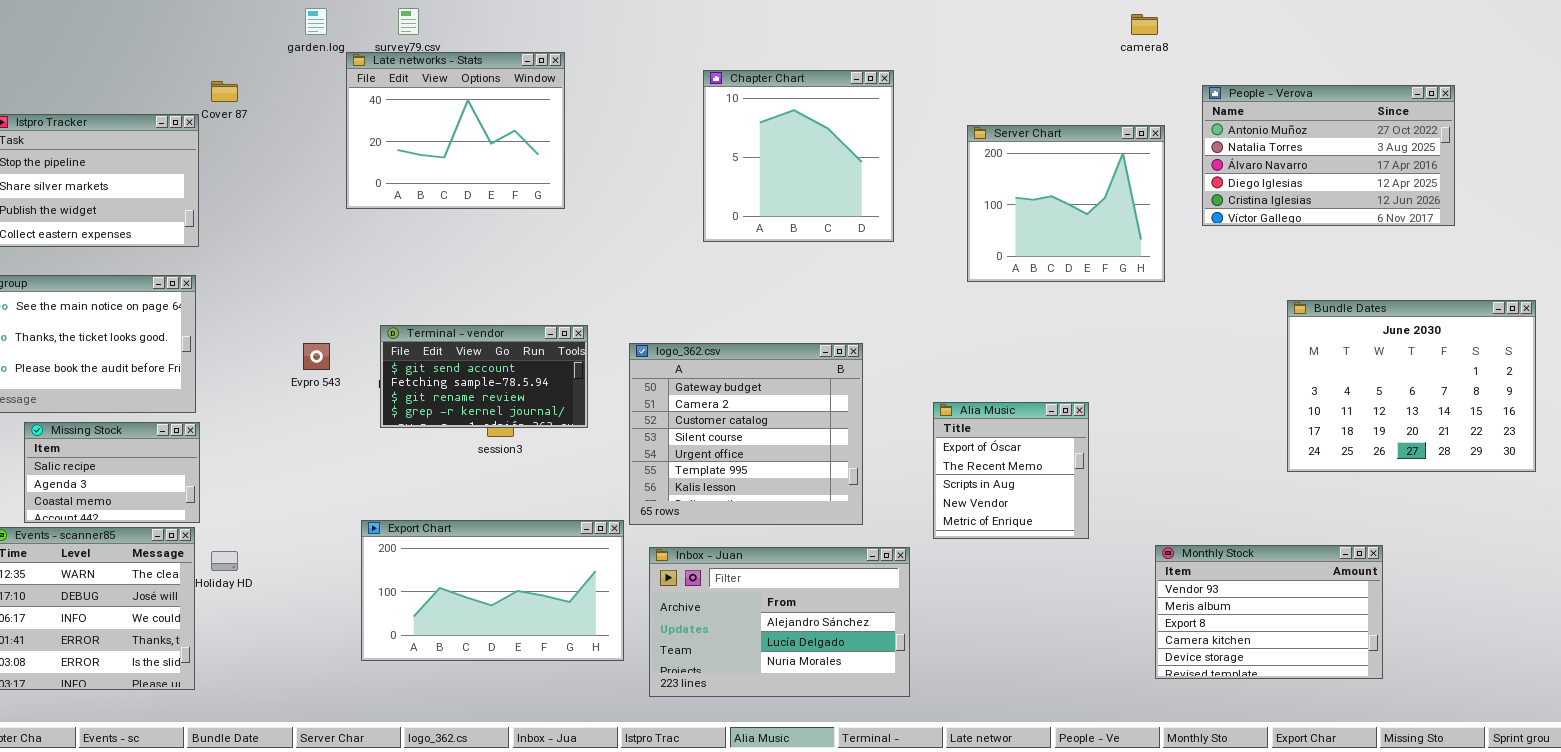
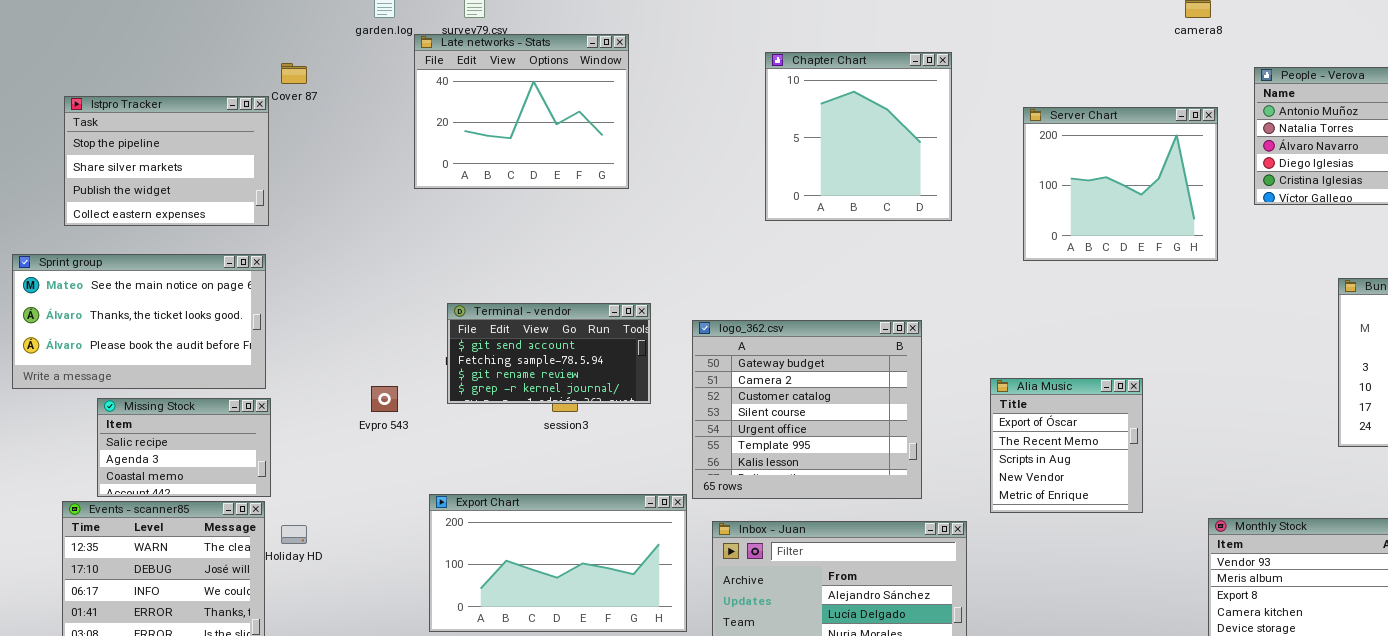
Evpro 543: [303,343,330,370] -> [371,386,398,412], moved

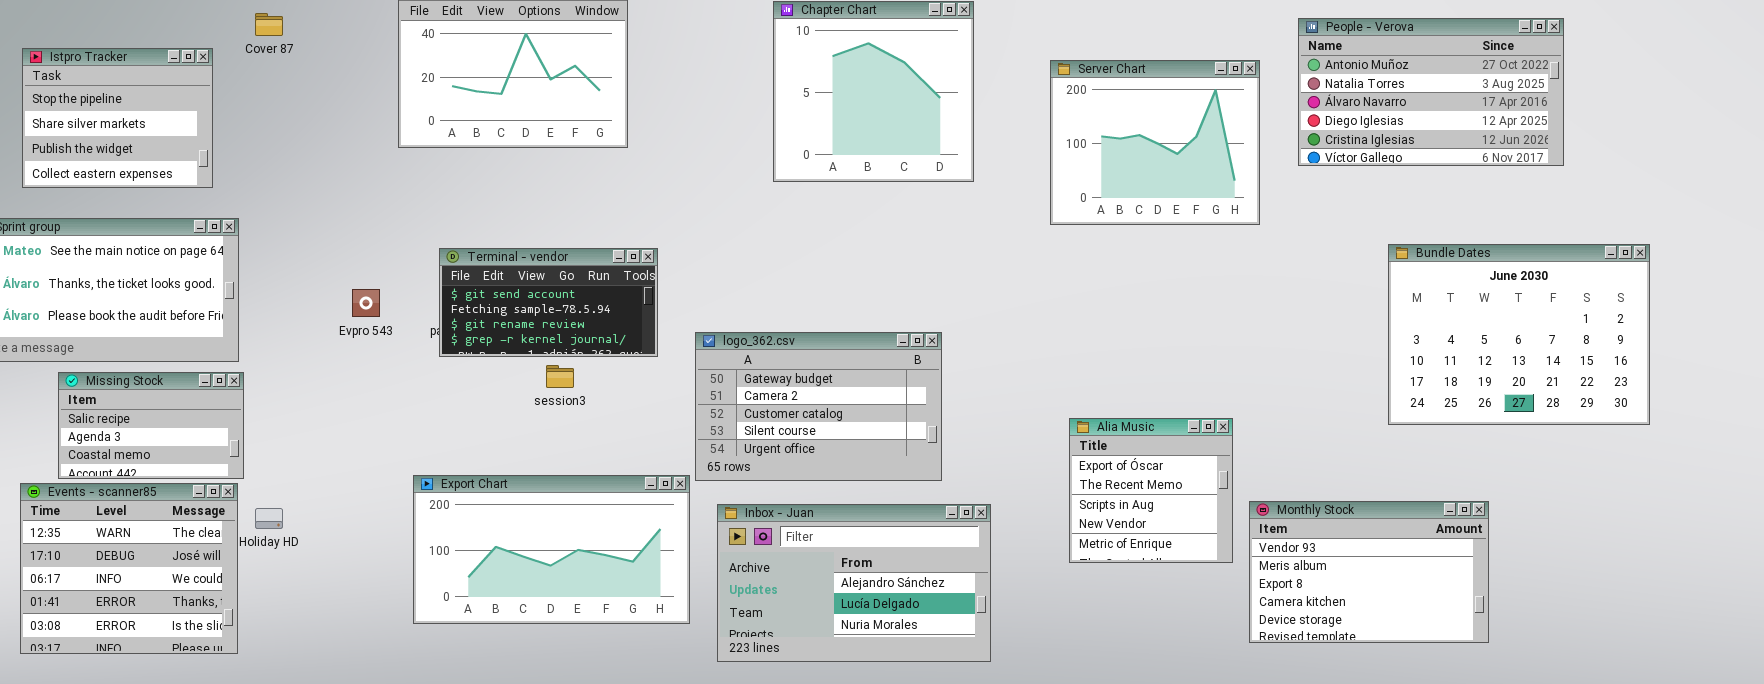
Istpro Tracker: [64,96,269,226] -> [22,48,213,188], resized
Terminal - vendor: [447,303,651,404] -> [439,248,658,357], moved
logo_362.csv: [692,320,922,499] -> [695,332,942,481], resized
Alia Music: [990,378,1143,513] -> [1069,418,1233,563], moved
Evpro 543: [371,386,398,412] -> [352,289,380,317], moved

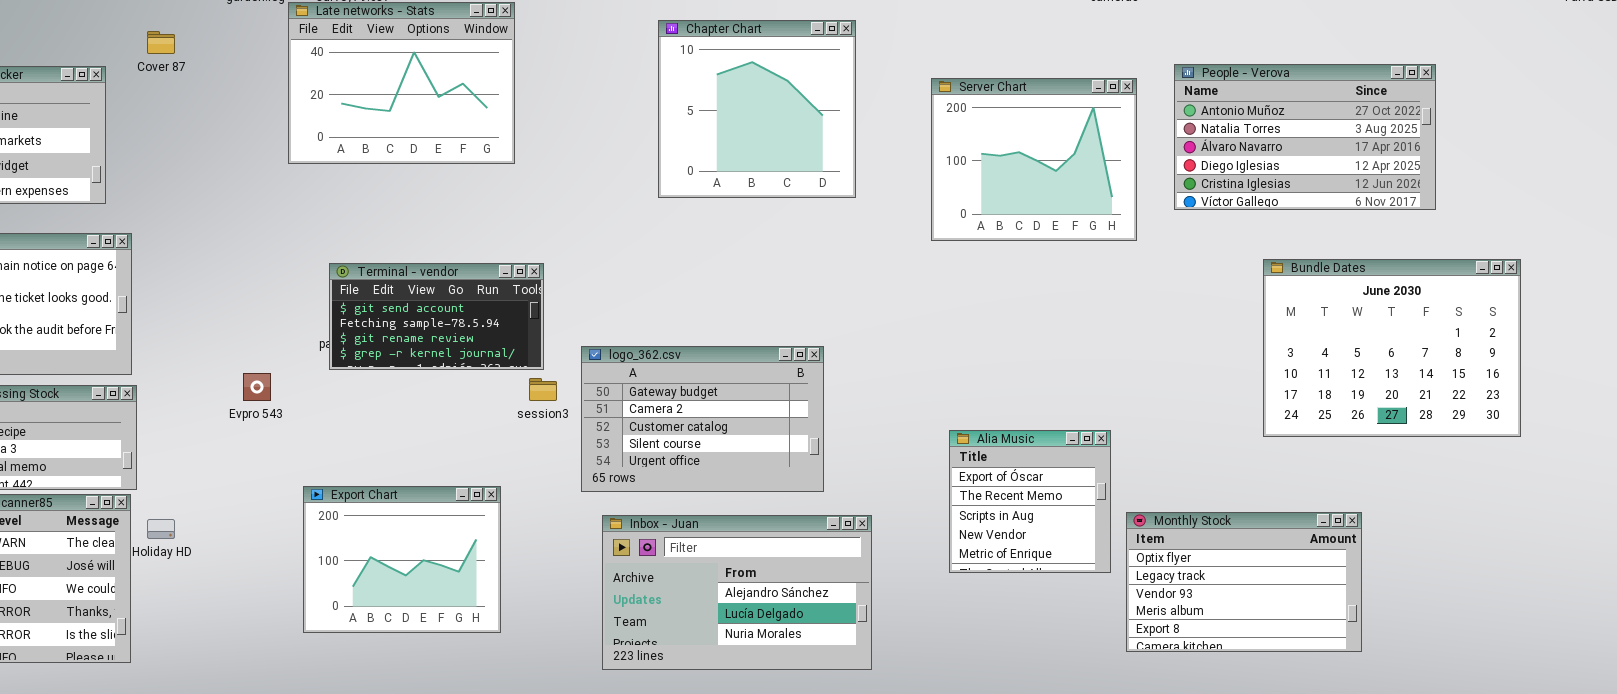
People - Verova: [1298,18,1564,166] -> [1174,64,1436,210], moved
Evpro 543: [352,289,380,317] -> [243,373,271,401], moved
session3: [546,365,574,388] -> [529,378,557,401], moved
Export Chart: [413,475,690,624] -> [303,486,501,633], resized
Monthly Stock: [1249,501,1489,643] -> [1126,512,1362,652], scrolled up 2 rows

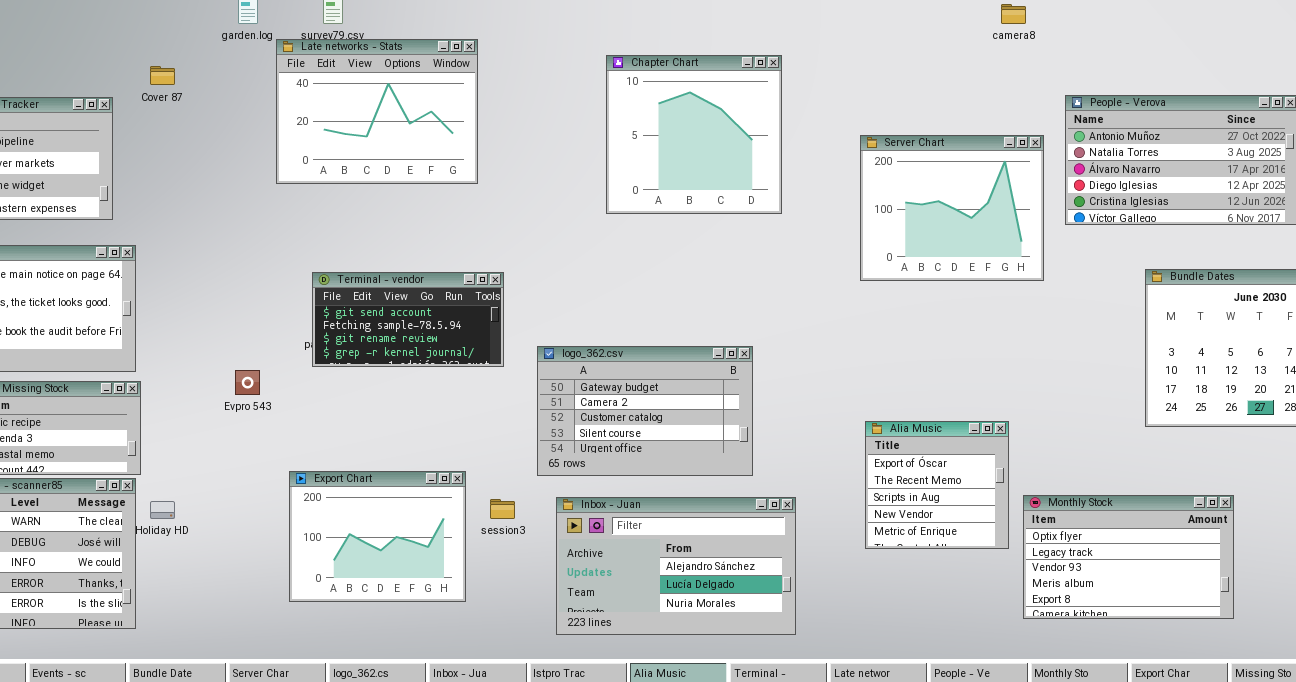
Server Chart: [931,78,1137,241] -> [860,135,1044,281], moved
session3: [529,378,557,401] -> [490,499,515,519], moved

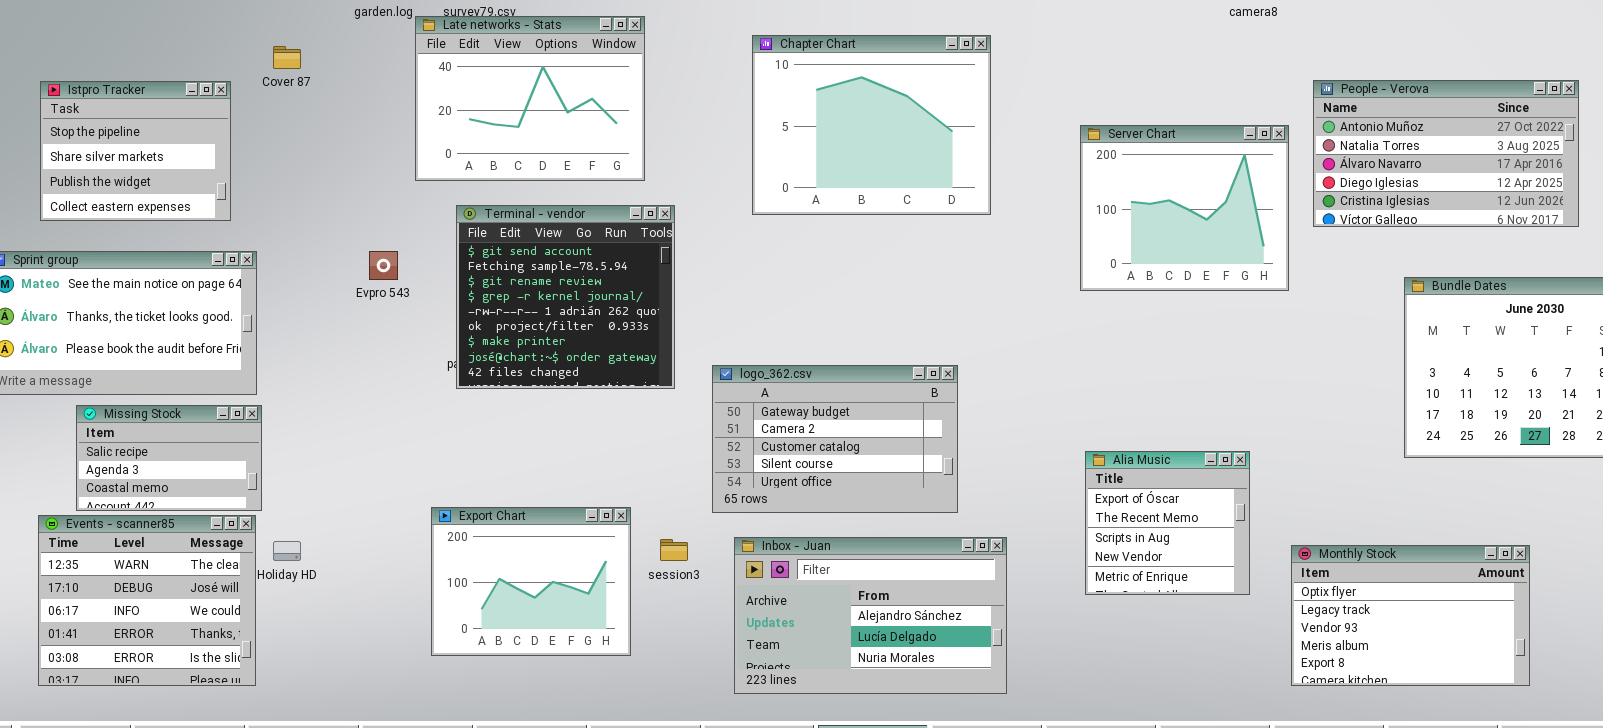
Chapter Chart: [606,55,782,214] -> [752,35,991,215], resized
Terminal - vendor: [312,272,504,367] -> [456,205,675,389], resized
Evpro 543: [235,370,260,395] -> [369,251,398,280], moved
Monthly Stock: [1023,495,1234,619] -> [1291,545,1530,686], moved

